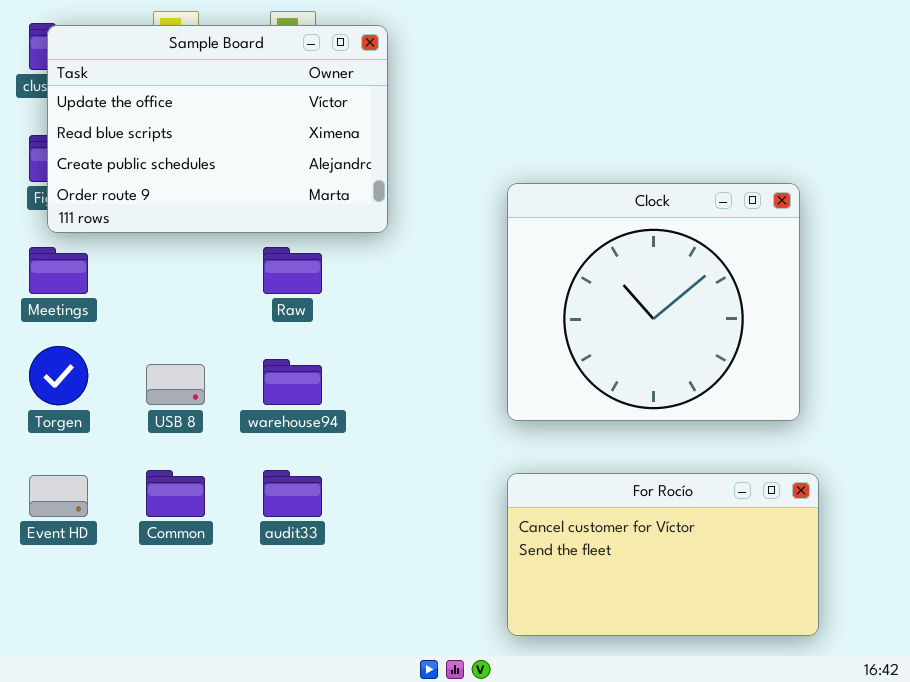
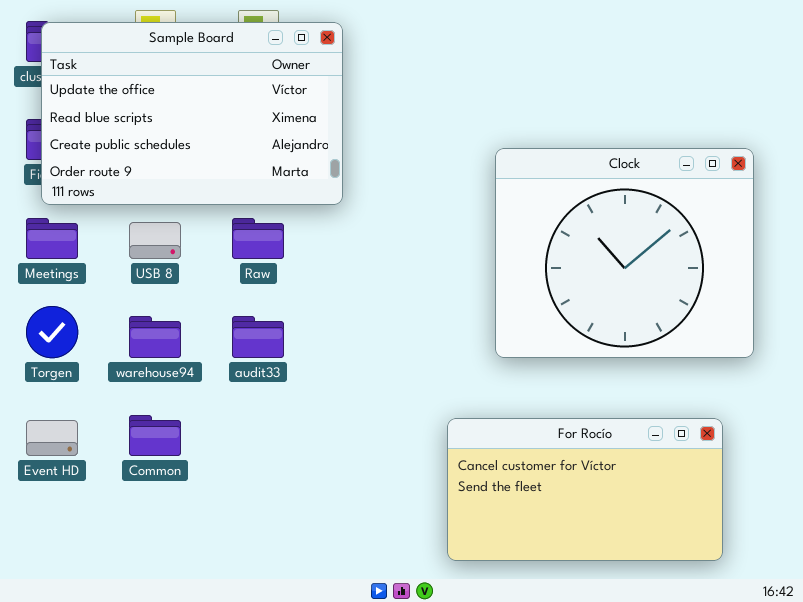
Clock: [507,183,800,421] -> [495,148,754,358], moved
warehouse94: [263,359,322,405] -> [129,316,181,358], moved
USB 8: [146,364,205,405] -> [129,222,181,259], moved
audit33: [263,470,322,517] -> [232,316,284,358], moved

